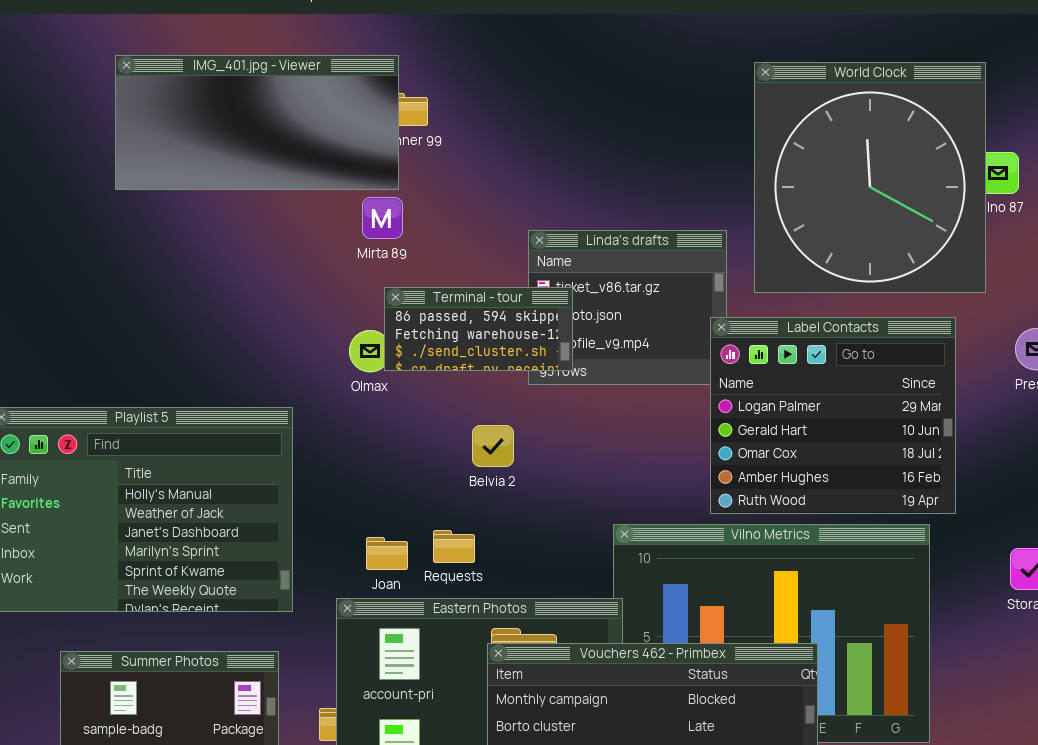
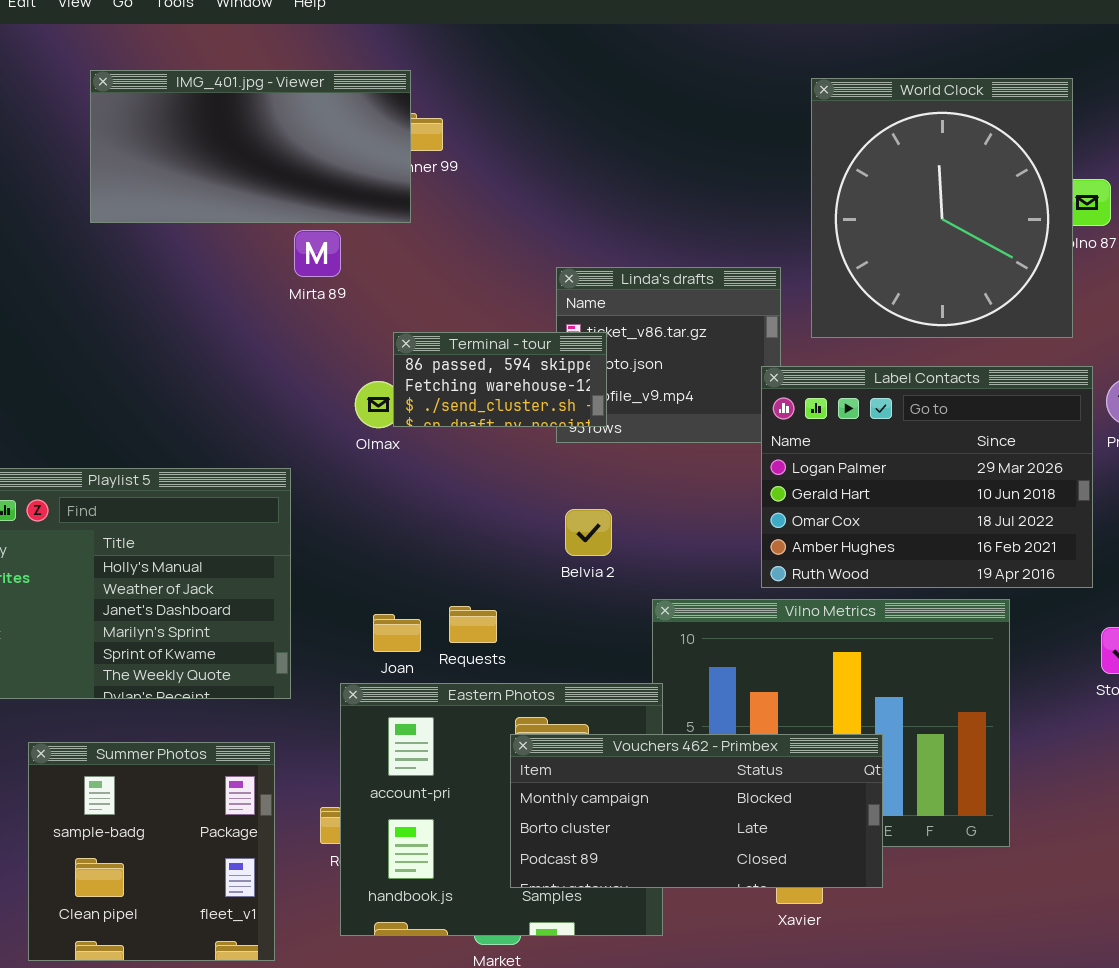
Mirta 89: [362,197,403,239] -> [294,230,341,277], moved
Label Contacts: [710,317,956,514] -> [761,366,1093,588], resized
Belvia 2: [472,425,514,467] -> [565,509,612,556], moved

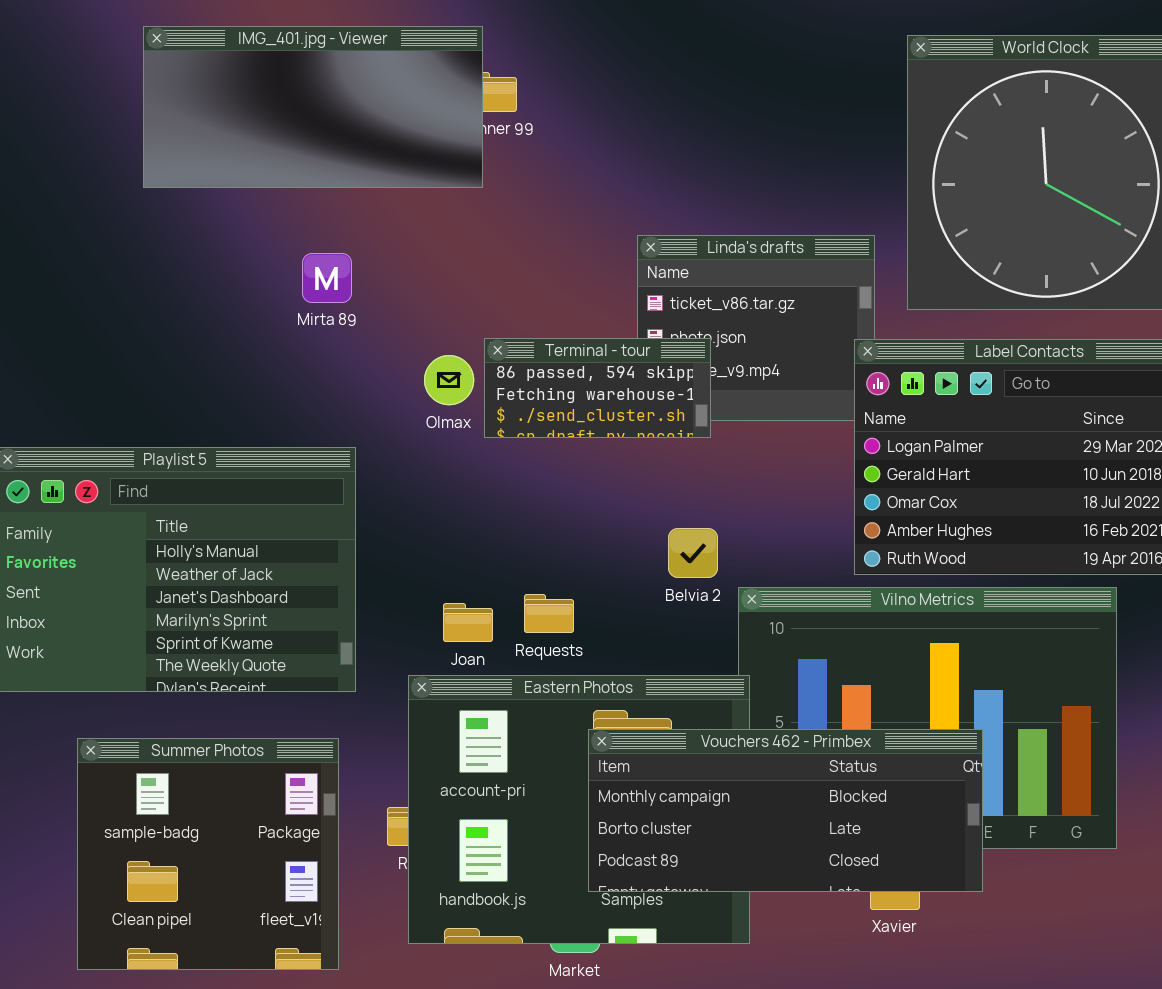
Mirta 89: [294,230,341,277] -> [302,253,352,303], moved
Terminal - tour: [393,332,607,427] -> [484,338,711,438], moved
Belvia 2: [565,509,612,556] -> [668,528,718,578], moved

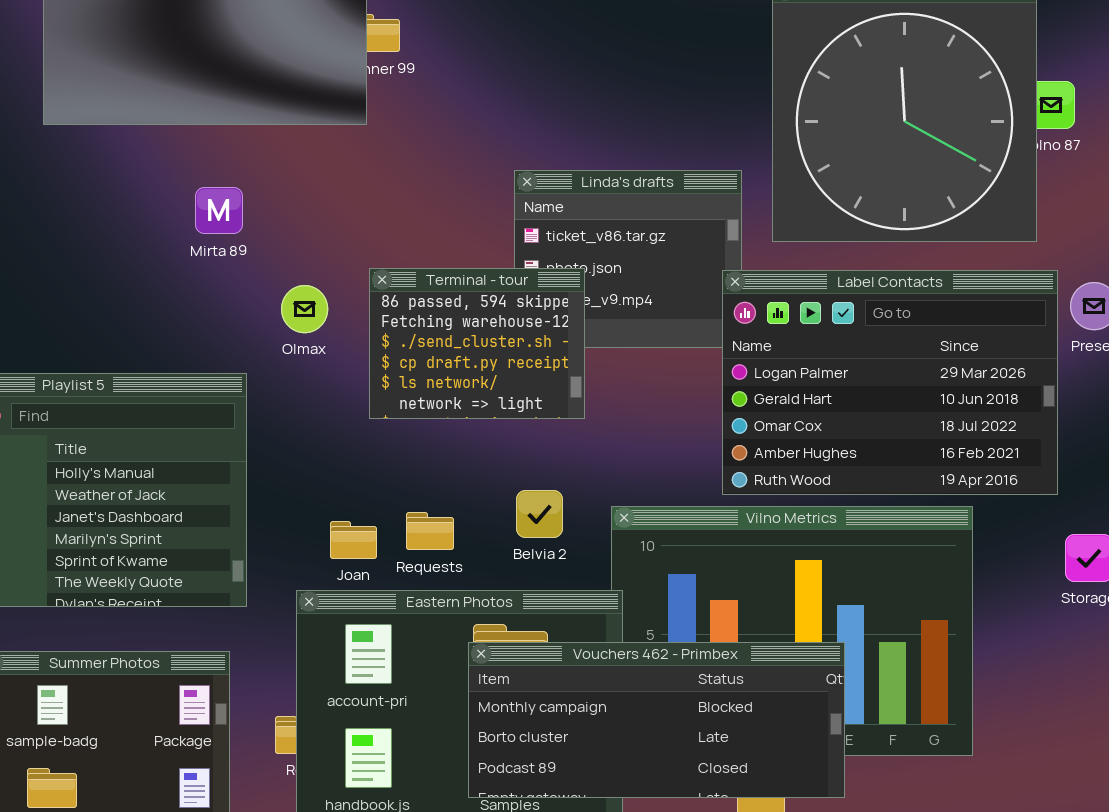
Terminal - tour: [484,338,711,438] -> [369,268,585,419], resized
Olmax: [424,355,474,405] -> [281,285,328,333], moved
Belvia 2: [668,528,718,578] -> [516,490,563,538], moved

